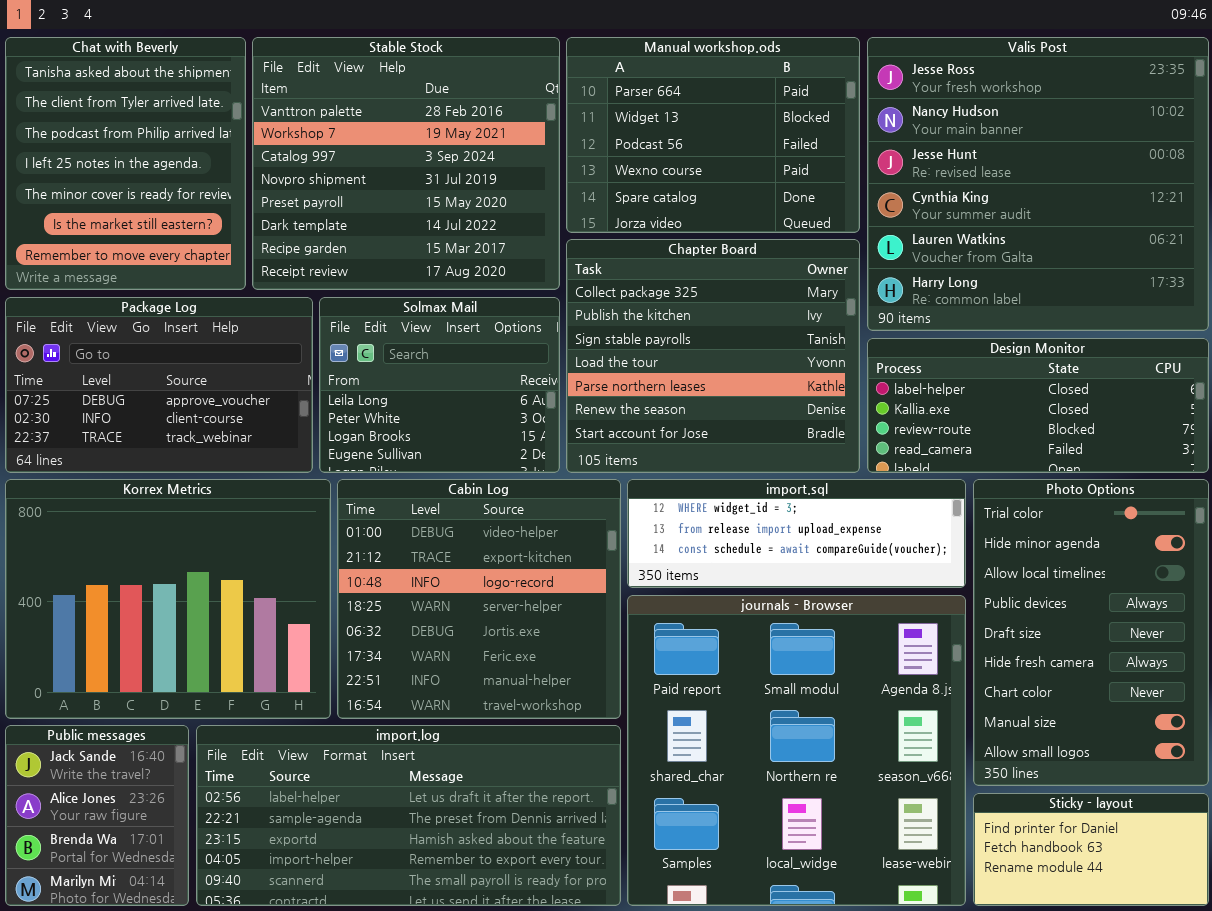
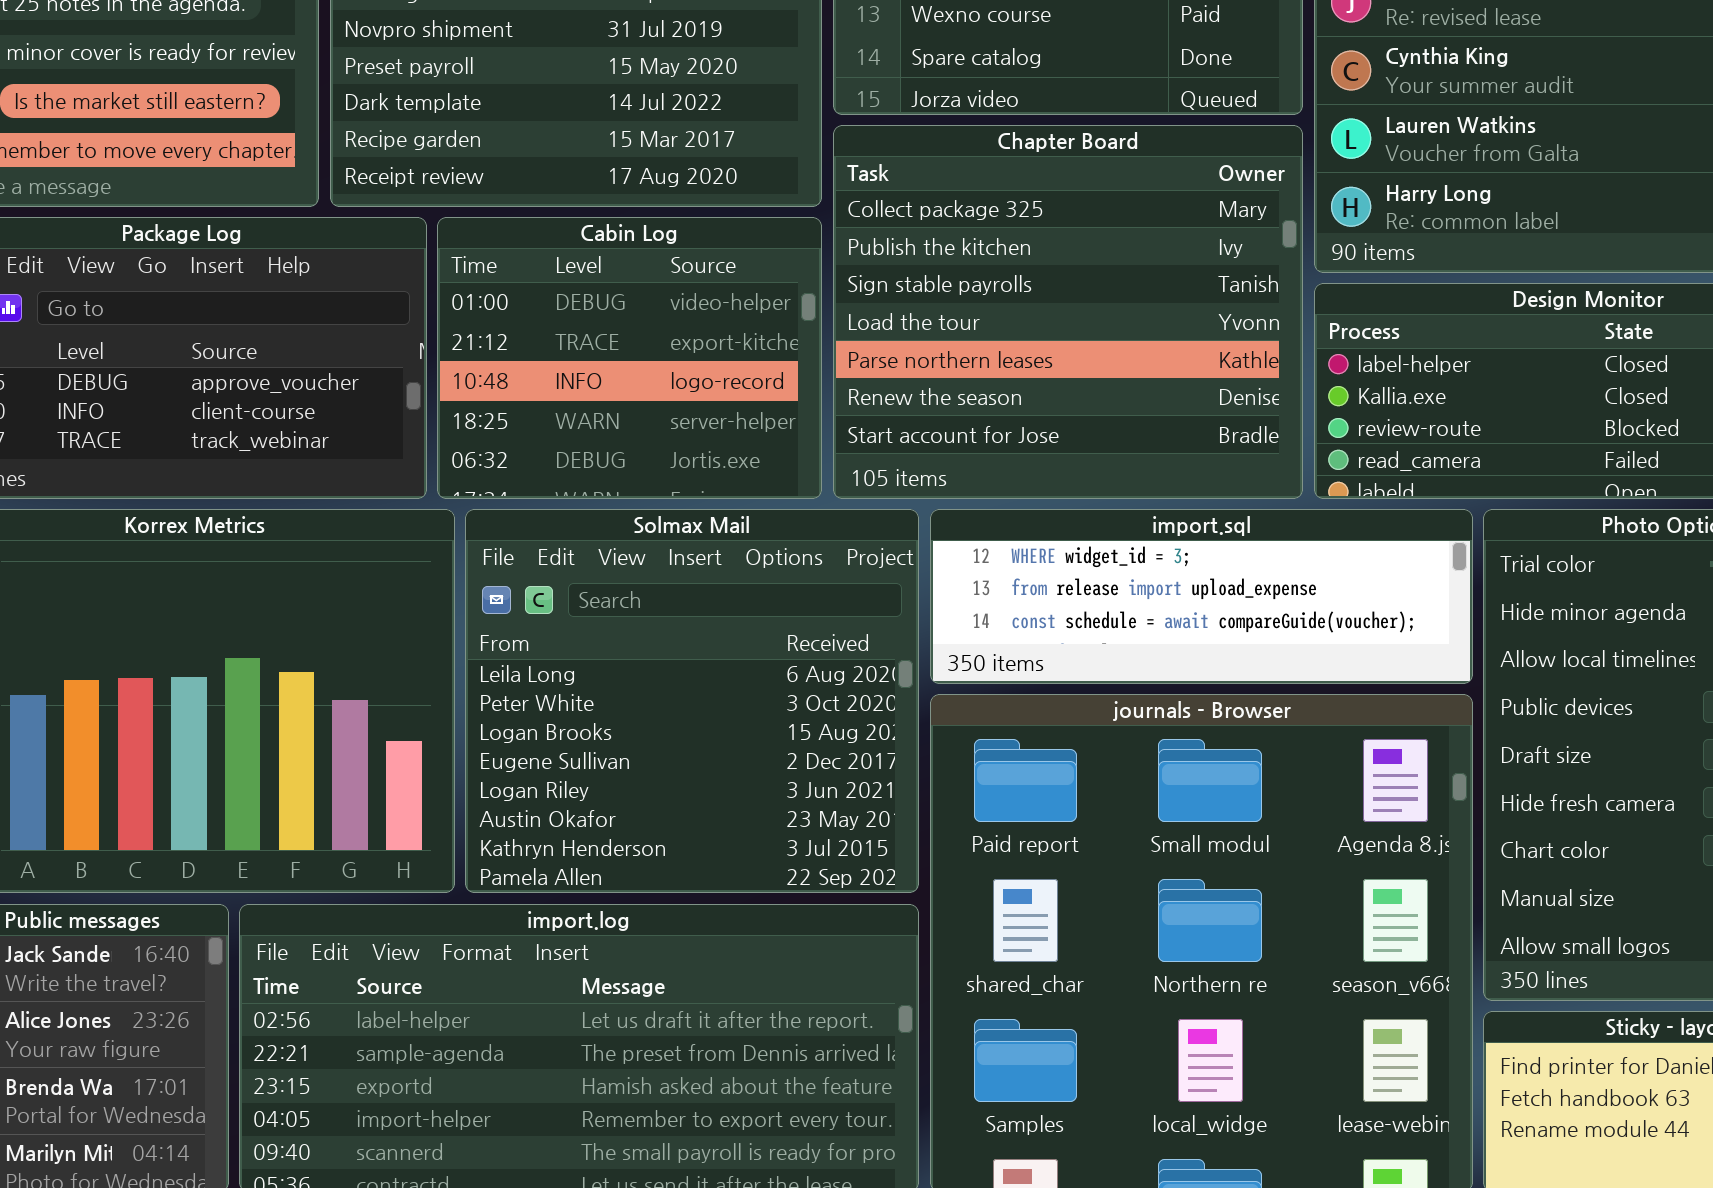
Solmax Mail: [319,297,560,473] -> [465,509,919,893], moved, resized
Cabin Log: [337,479,621,719] -> [437,217,822,499], moved, resized

